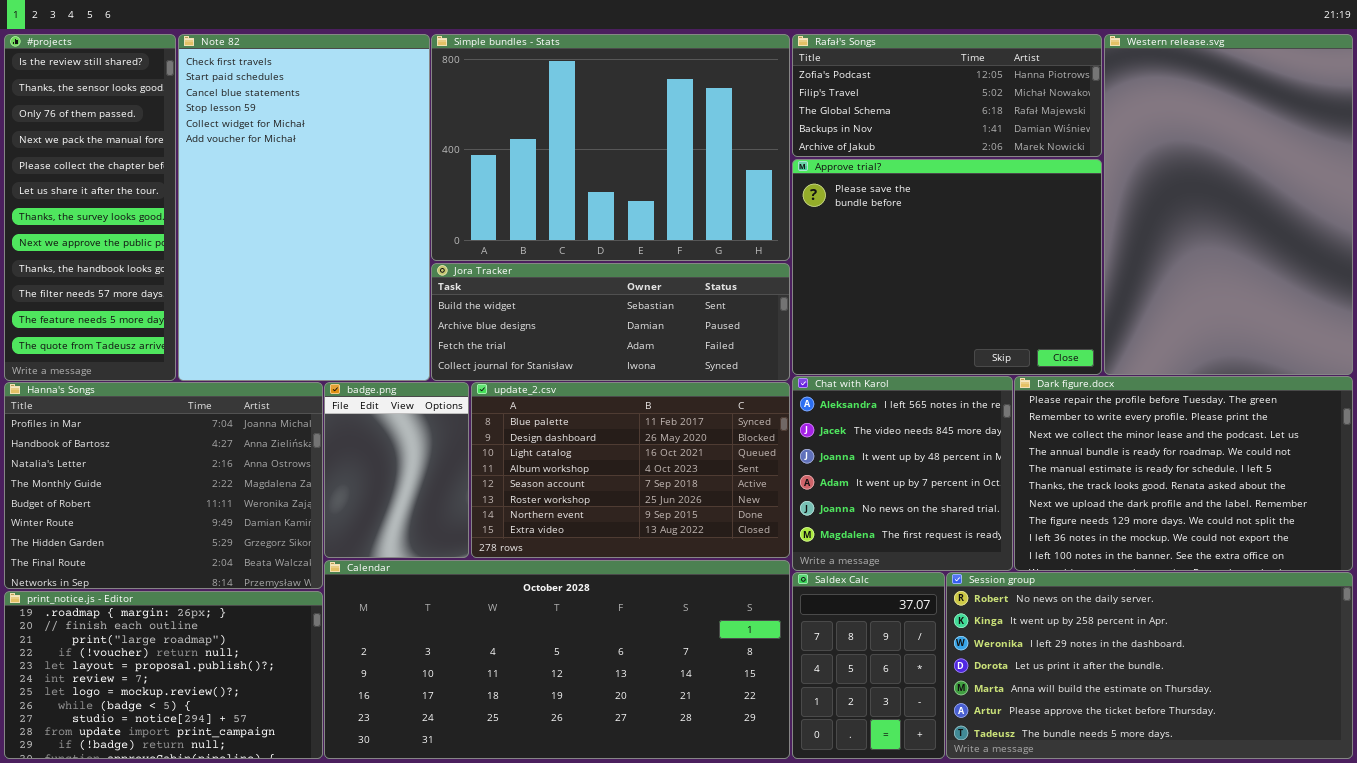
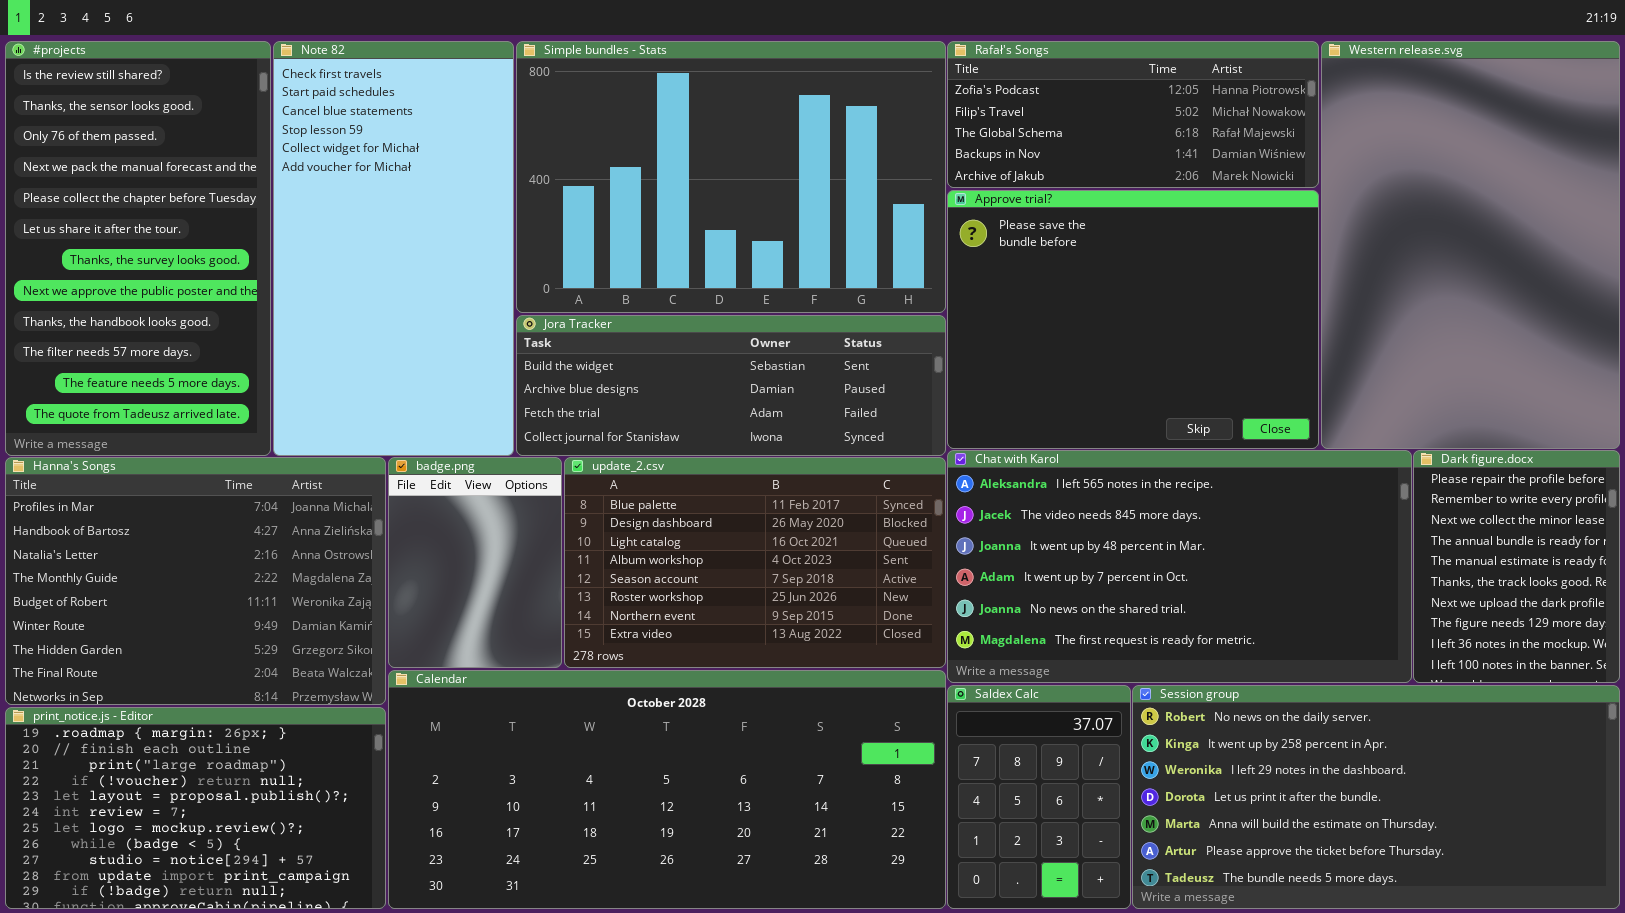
#projects: [4,34,176,381] -> [5,41,271,456], resized
Note 82: [178,34,430,381] -> [273,41,514,456], resized
Chat with Karol: [792,376,1013,571] -> [947,450,1412,683], resized
Dark figure.docx: [1014,376,1353,571] -> [1413,450,1620,683], resized

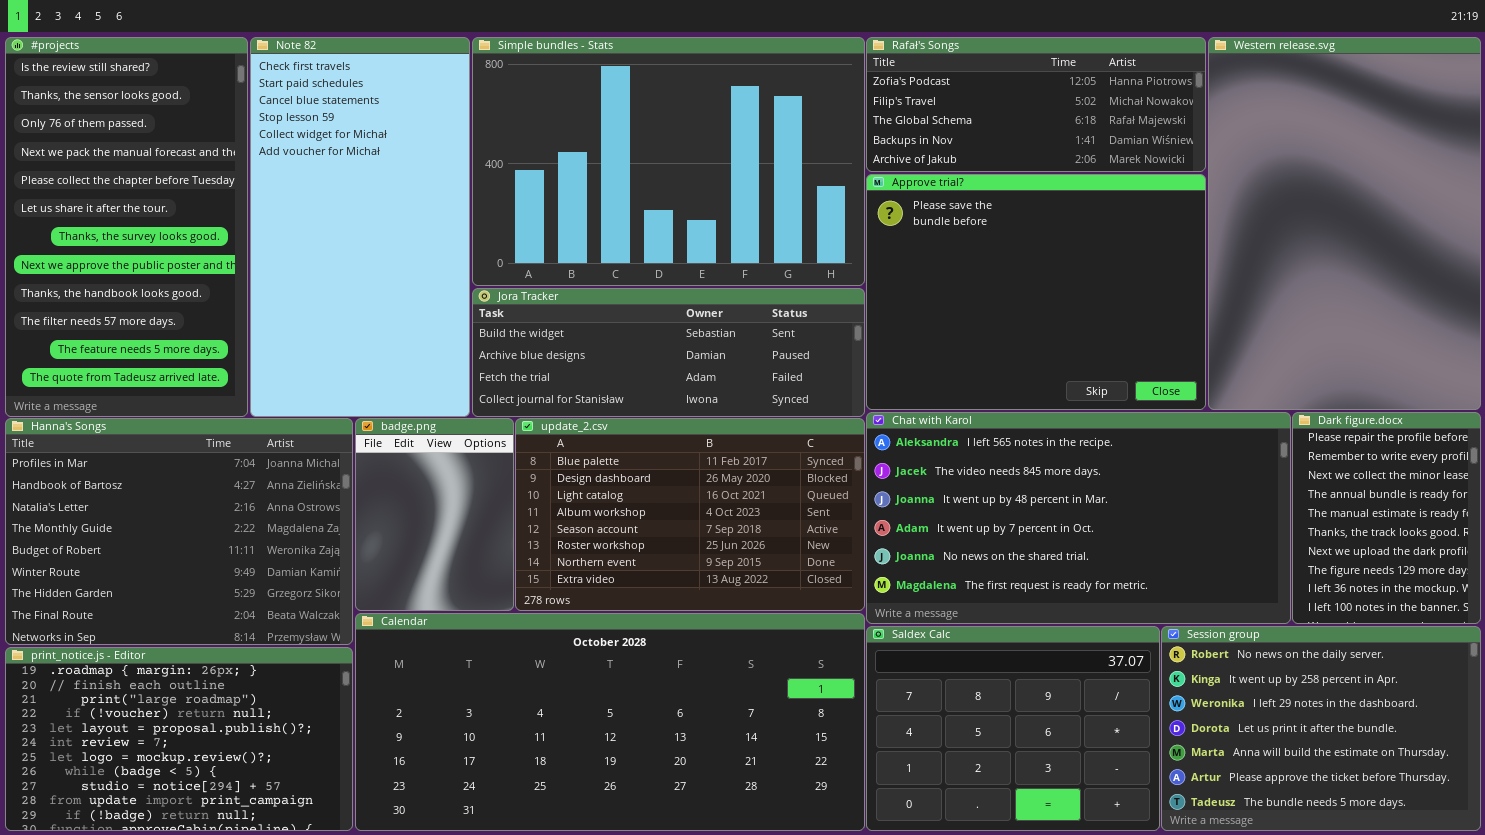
Saldex Calc: [947,685,1131,909] -> [866,626,1160,831], resized
Session group: [1132,685,1620,909] -> [1161,626,1481,831], resized

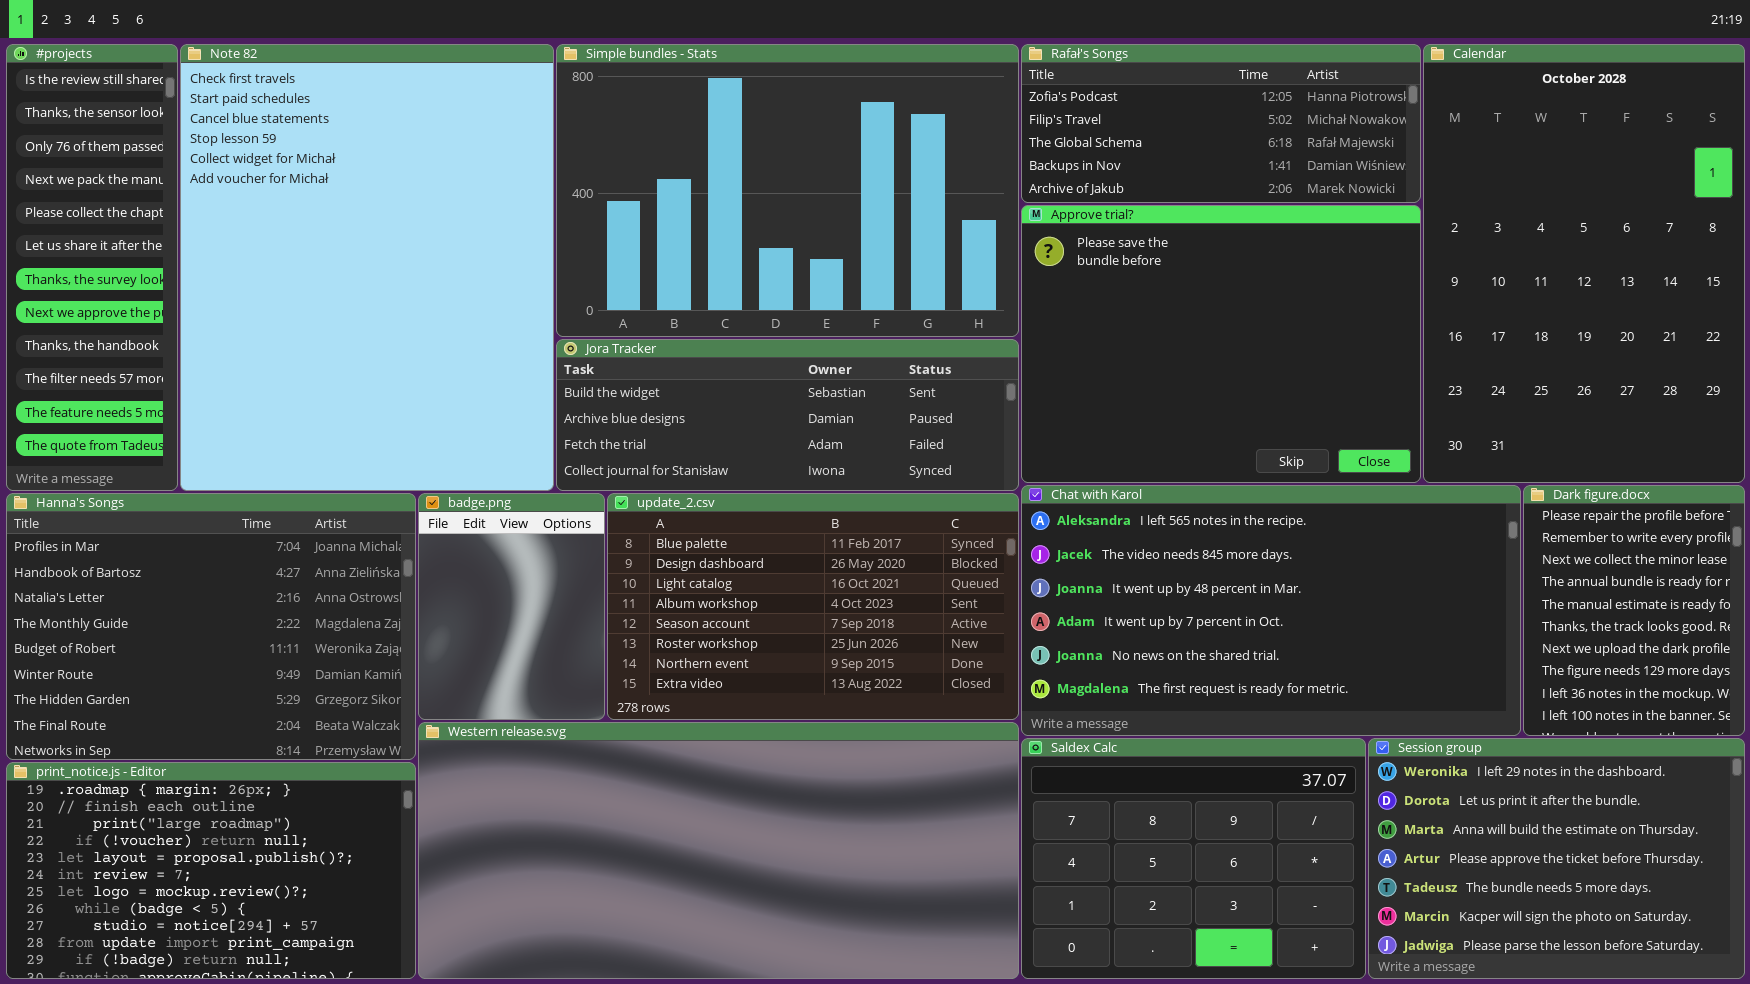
#projects: [5,37,248,417] -> [6,44,178,491], resized
Note 82: [250,37,470,417] -> [180,44,554,491], resized
Western release.svg: [1208,37,1481,410] -> [418,722,1019,979], moved, resized
Calendar: [355,613,865,831] -> [1423,44,1745,483], moved, resized
Session group: [1161,626,1481,831] -> [1368,738,1745,979], scrolled down 2 rows

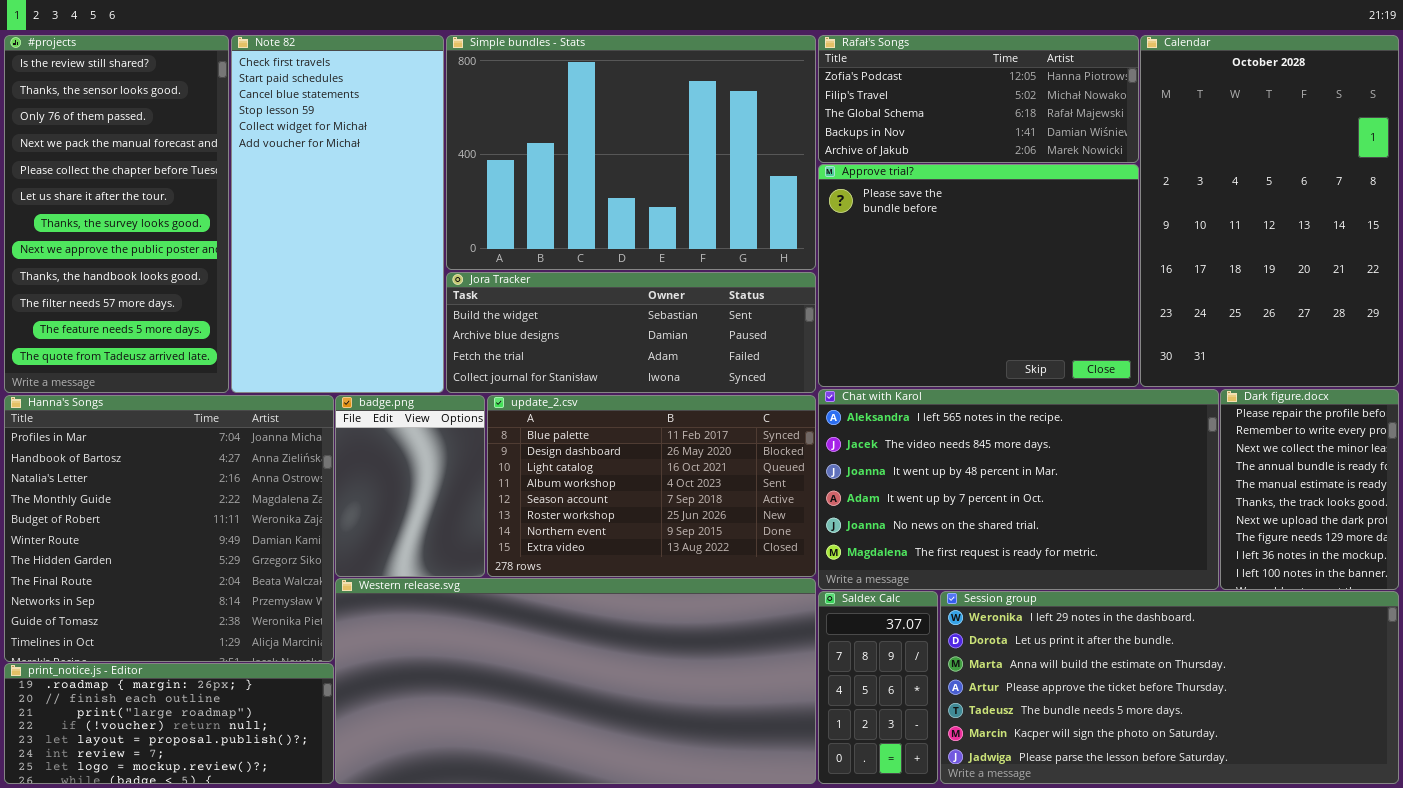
#projects: [6,44,178,491] -> [4,35,229,393], resized
Note 82: [180,44,554,491] -> [231,35,444,393], resized
Hanna's Songs: [6,493,416,760] -> [4,395,334,662], resized
Saldex Calc: [1021,738,1366,979] -> [818,591,938,784], resized
Session group: [1368,738,1745,979] -> [940,591,1399,784], resized
print_notice.js - Editor: [6,762,416,979] -> [4,663,334,784], resized

